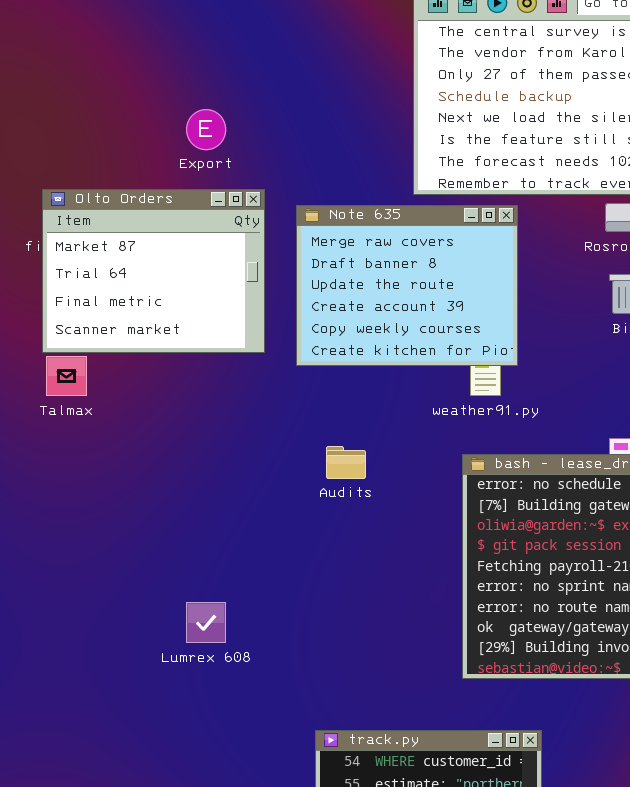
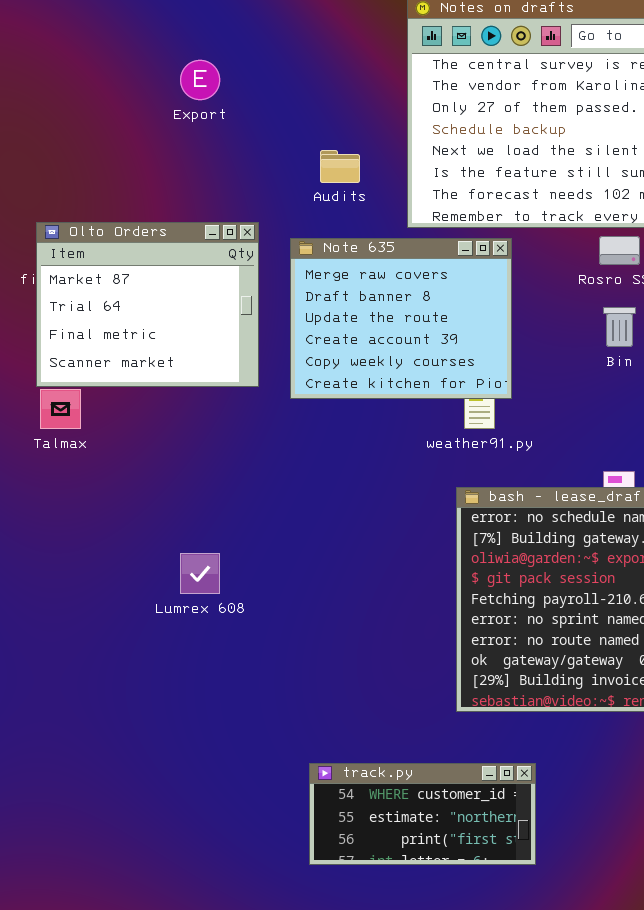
Export: [186,109,226,150] -> [180,60,220,100], moved
Audits: [326,446,366,479] -> [320,150,360,183], moved
Lumrex 608: [186,602,226,643] -> [180,553,220,594], moved

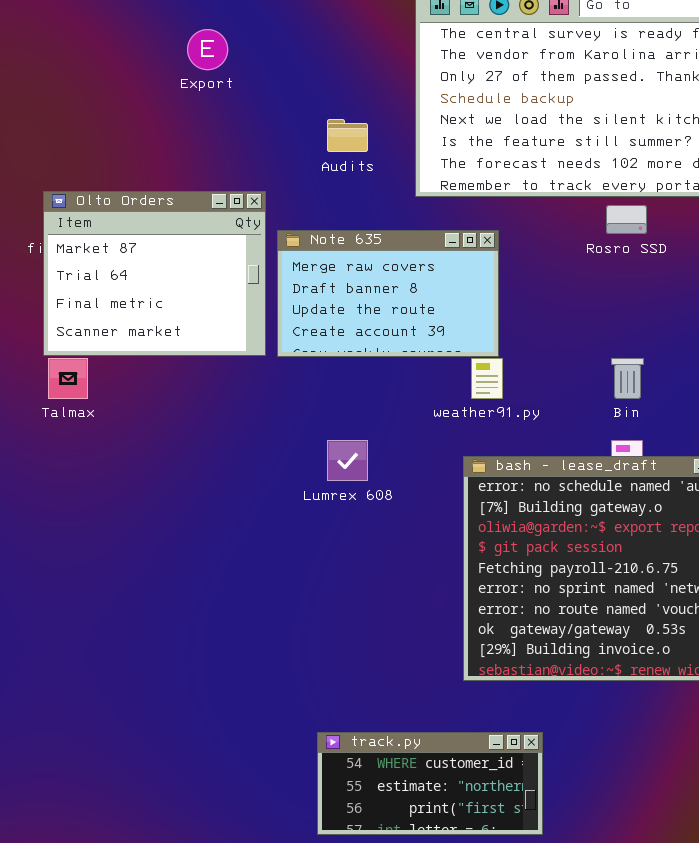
Note 635: [290,238,512,399] -> [277,230,499,357], moved, resized
Bin: [603,307,636,347] -> [611,358,644,399], moved
Lumrex 608: [180,553,220,594] -> [327,440,368,481], moved

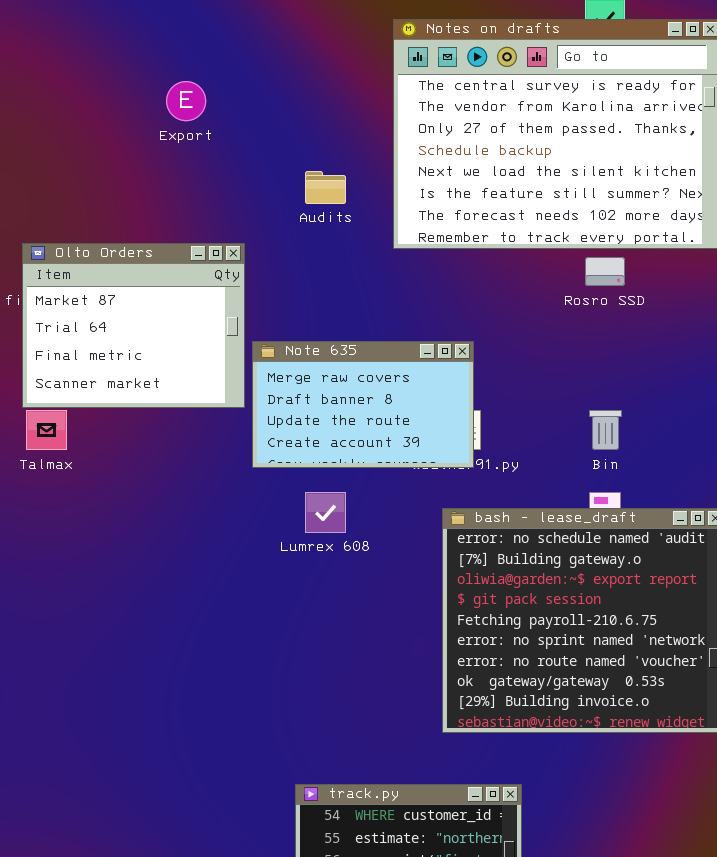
Note 635: [277,230,499,357] -> [252,341,474,468], moved

